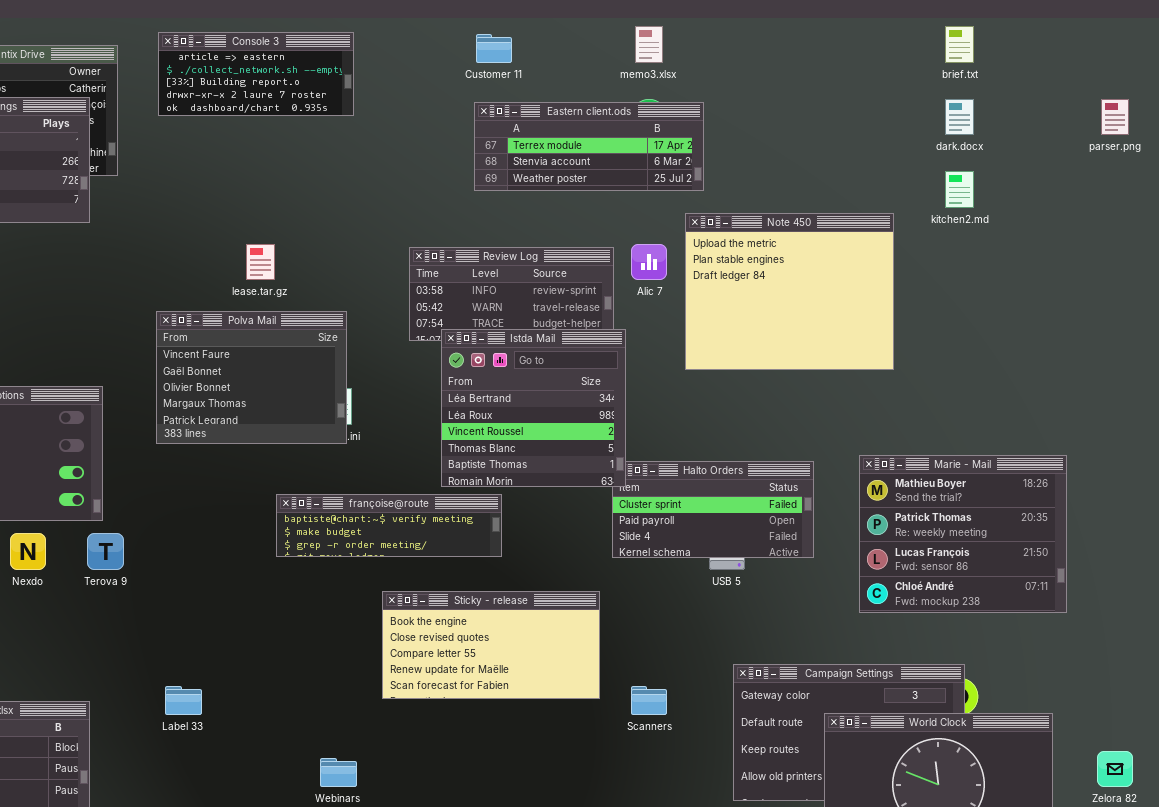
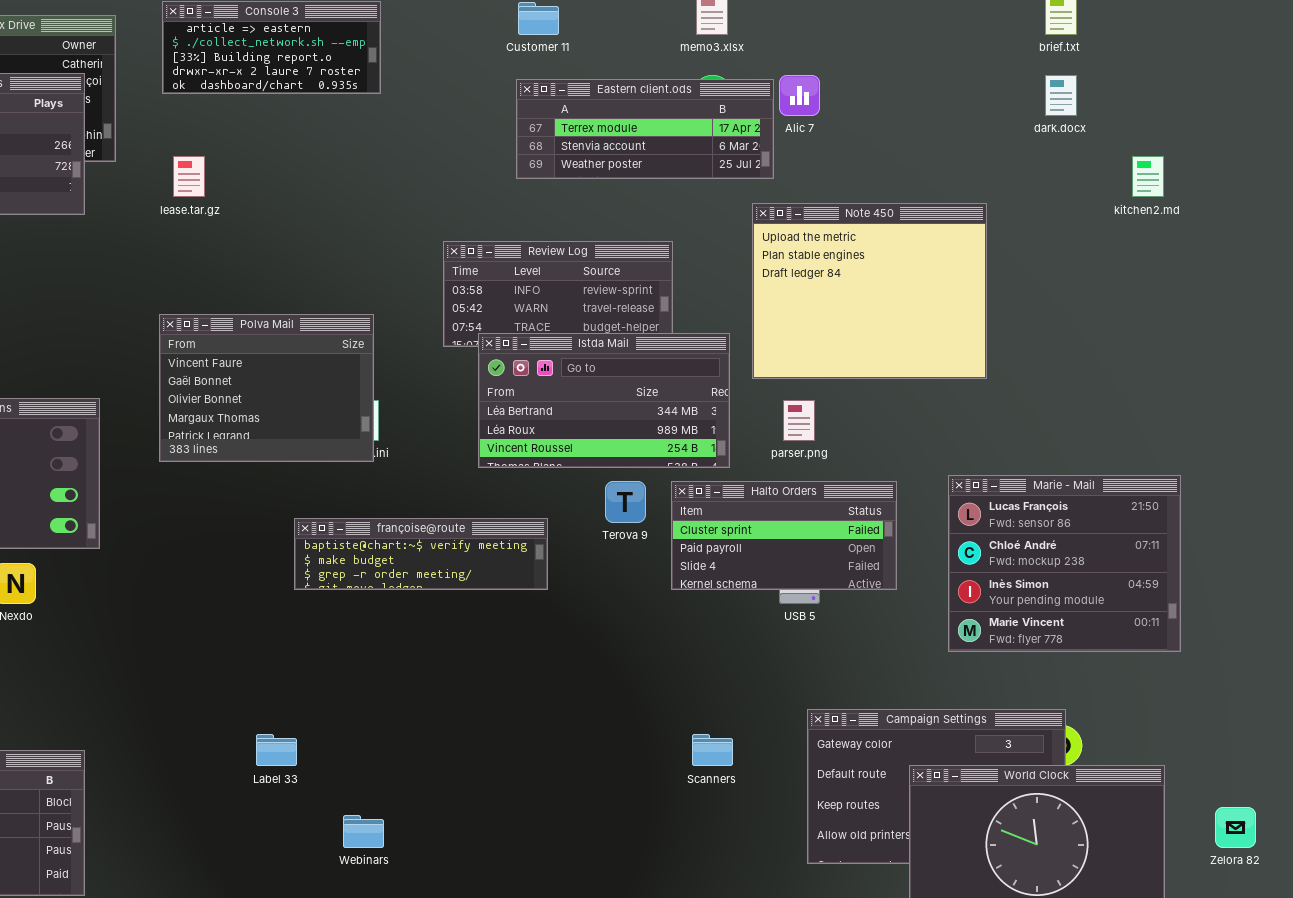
parser.png: [1101,99,1129,135] -> [783,400,815,441], moved
kitchen2.md: [945,171,974,208] -> [1132,156,1164,197], moved
lease.tar.gz: [246,244,275,280] -> [173,156,205,197], moved
Alic 7: [631,244,667,280] -> [779,75,820,116], moved
Istda Mail: [441,329,626,487] -> [478,333,730,468], resized
Marie - Mail: [859,455,1067,613] -> [948,475,1181,652], scrolled down 2 rows
Terova 9: [87,533,124,570] -> [605,481,646,523], moved
Sticky - release: [382,591,600,699] -> none, closed
Label 33: [165,686,202,715] -> [256,734,297,766], moved

